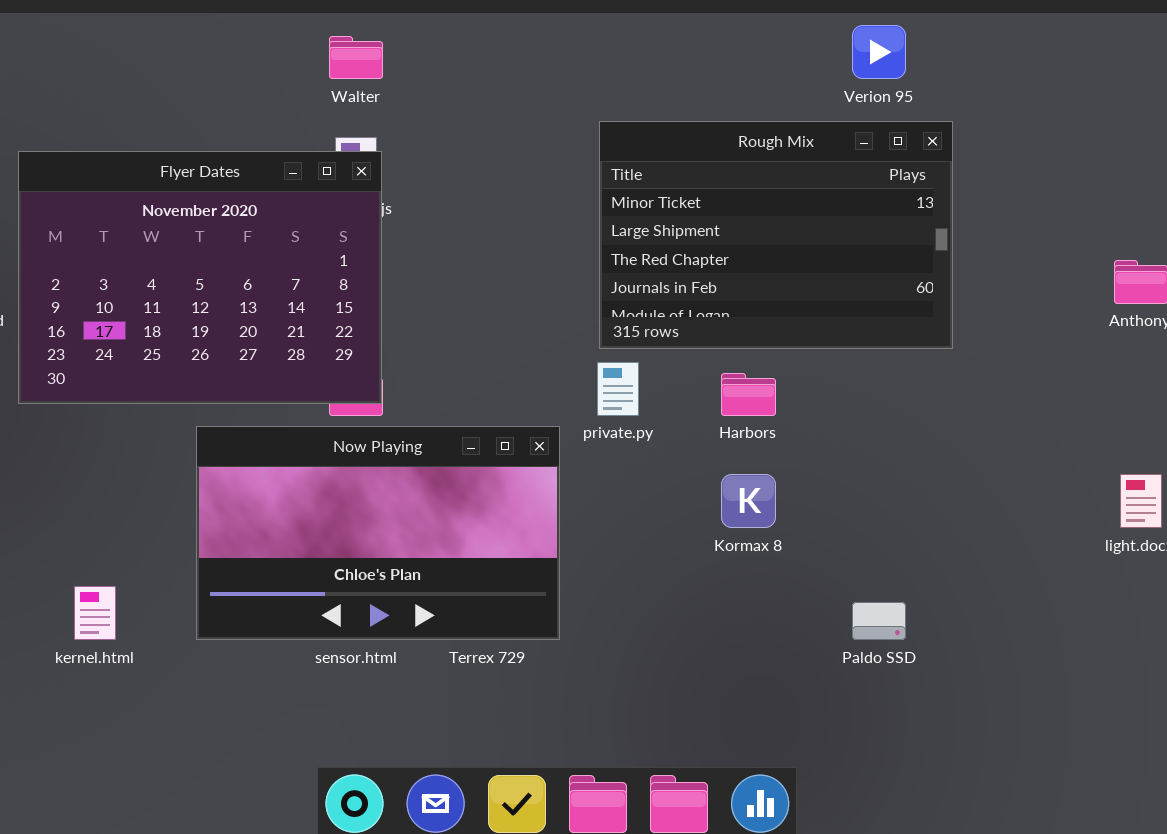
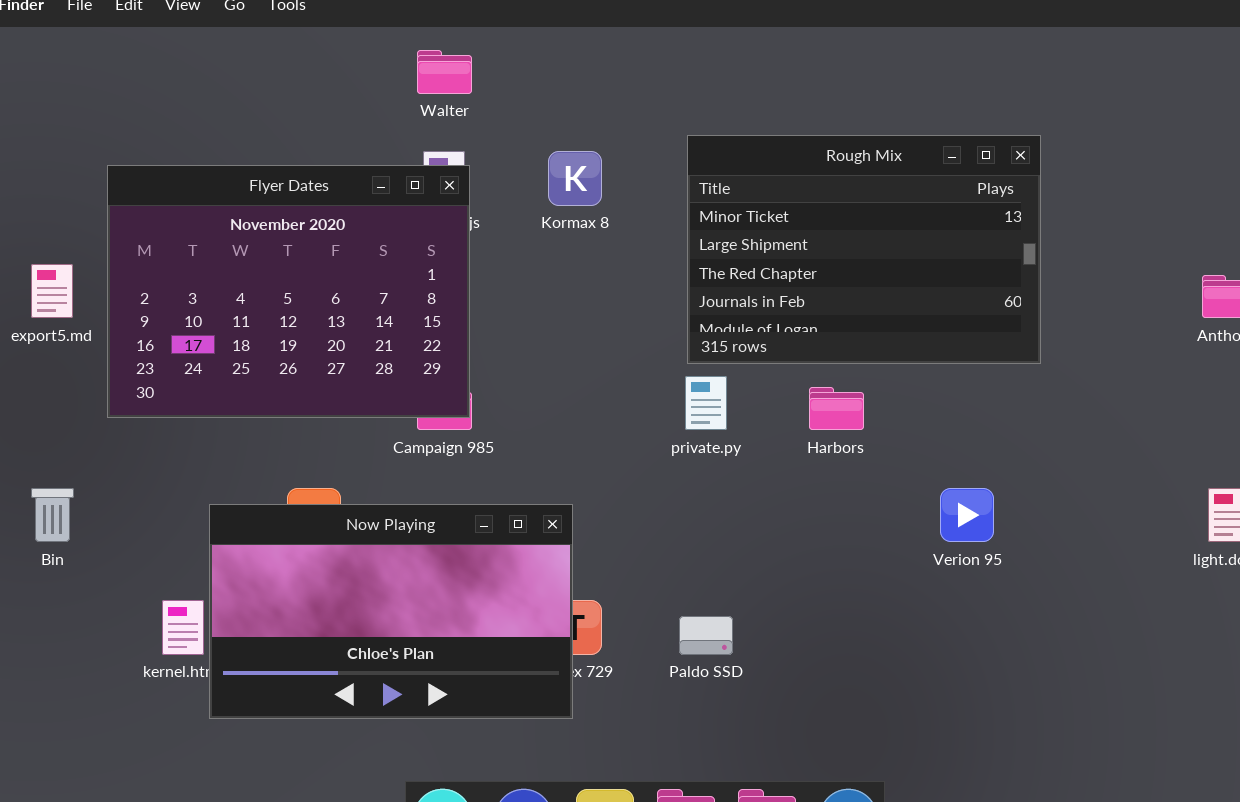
Verion 95: [852,25,906,79] -> [940,488,994,542], moved
Now Playing: [196,426,560,640] -> [209,504,573,719], moved
Kormax 8: [721,474,776,528] -> [548,151,602,206], moved
Paldo SSD: [852,602,906,640] -> [679,616,733,655], moved

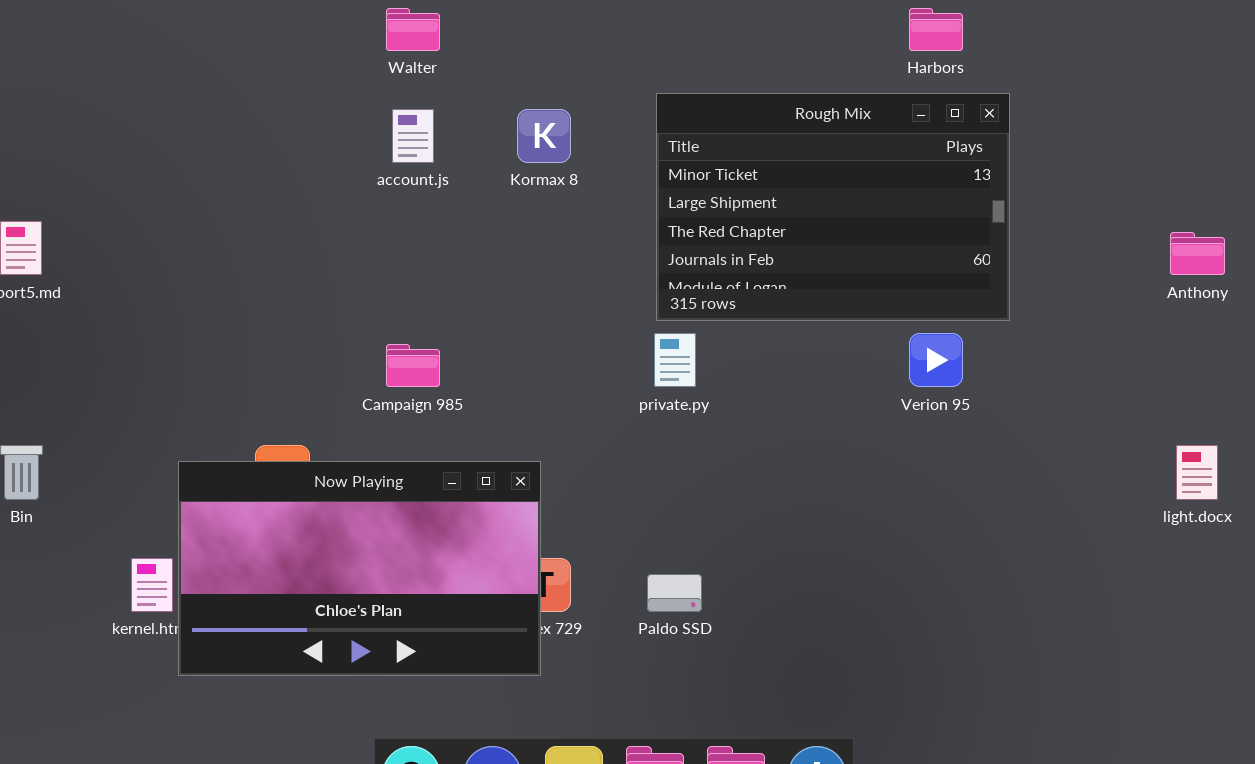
Flyer Dates: [107,165,470,418] -> none, closed
Harbors: [809,387,864,430] -> [909,8,963,51], moved
Verion 95: [940,488,994,542] -> [909,333,963,387], moved

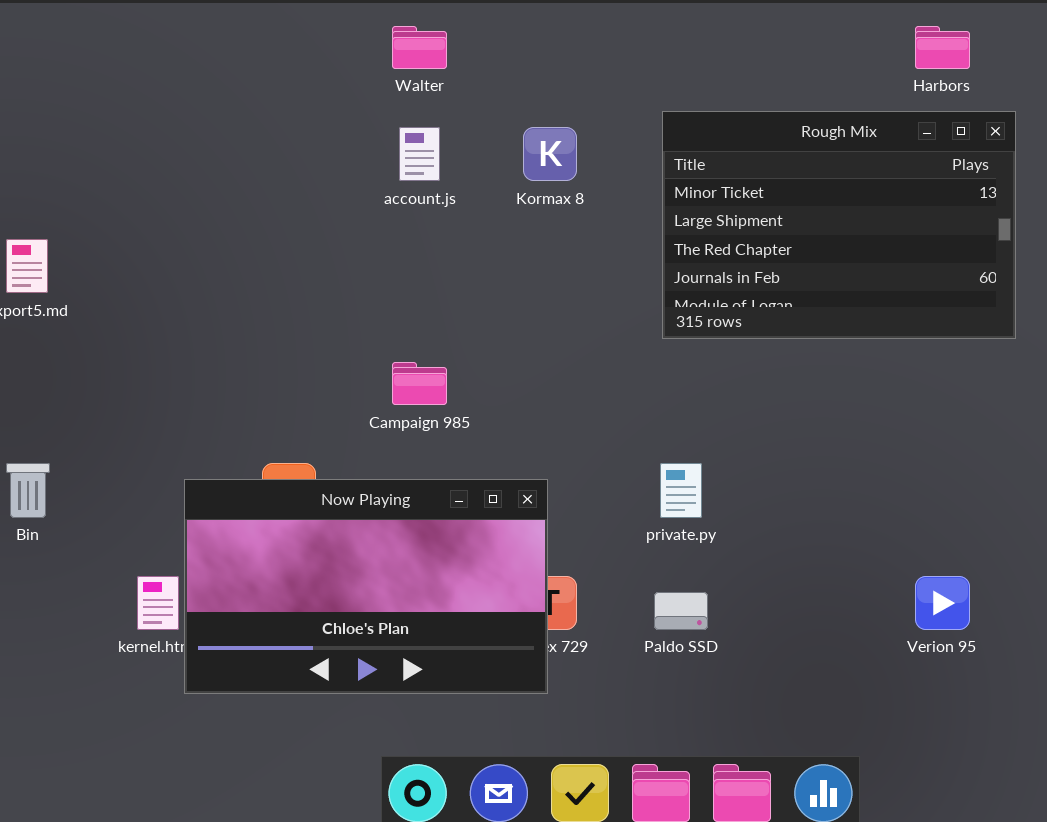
private.py: [654,333,696,387] -> [660,463,702,518], moved
Verion 95: [909,333,963,387] -> [915,576,970,630], moved

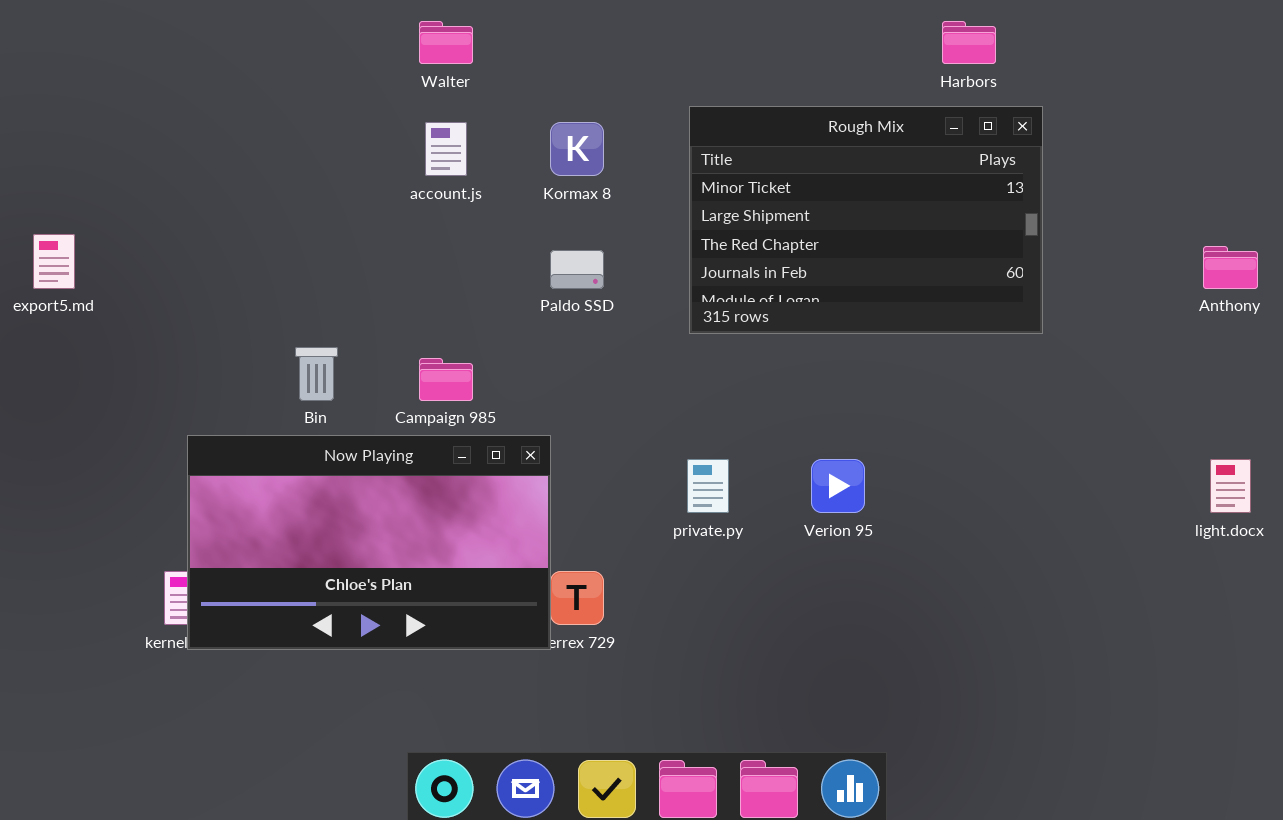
Bin: [6,463,50,518] -> [295,347,338,401], moved
Now Playing: [184,479,548,694] -> [187,435,551,650], moved
Verion 95: [915,576,970,630] -> [811,459,865,513], moved
Paldo SSD: [654,592,708,630] -> [550,250,604,289], moved

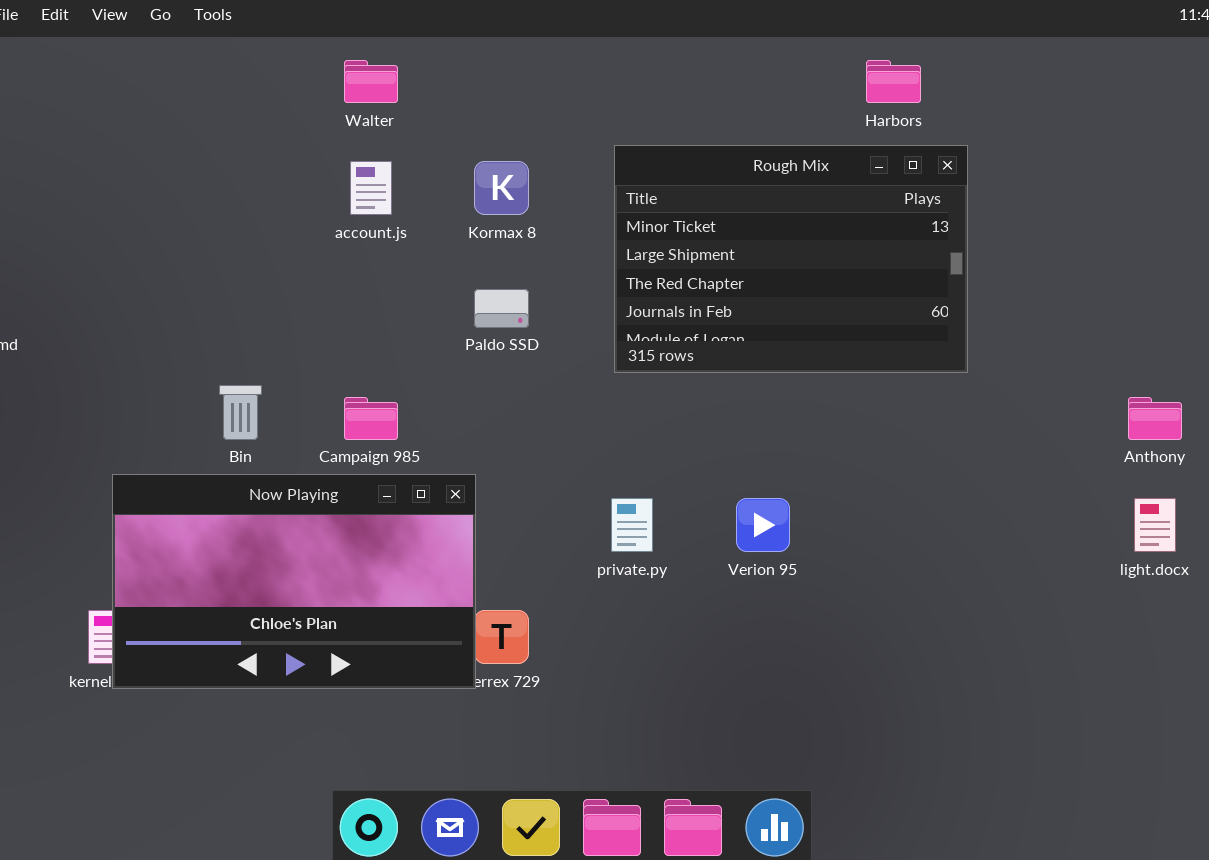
Anthony: [1203,246,1258,289] -> [1128,397,1182,440], moved

